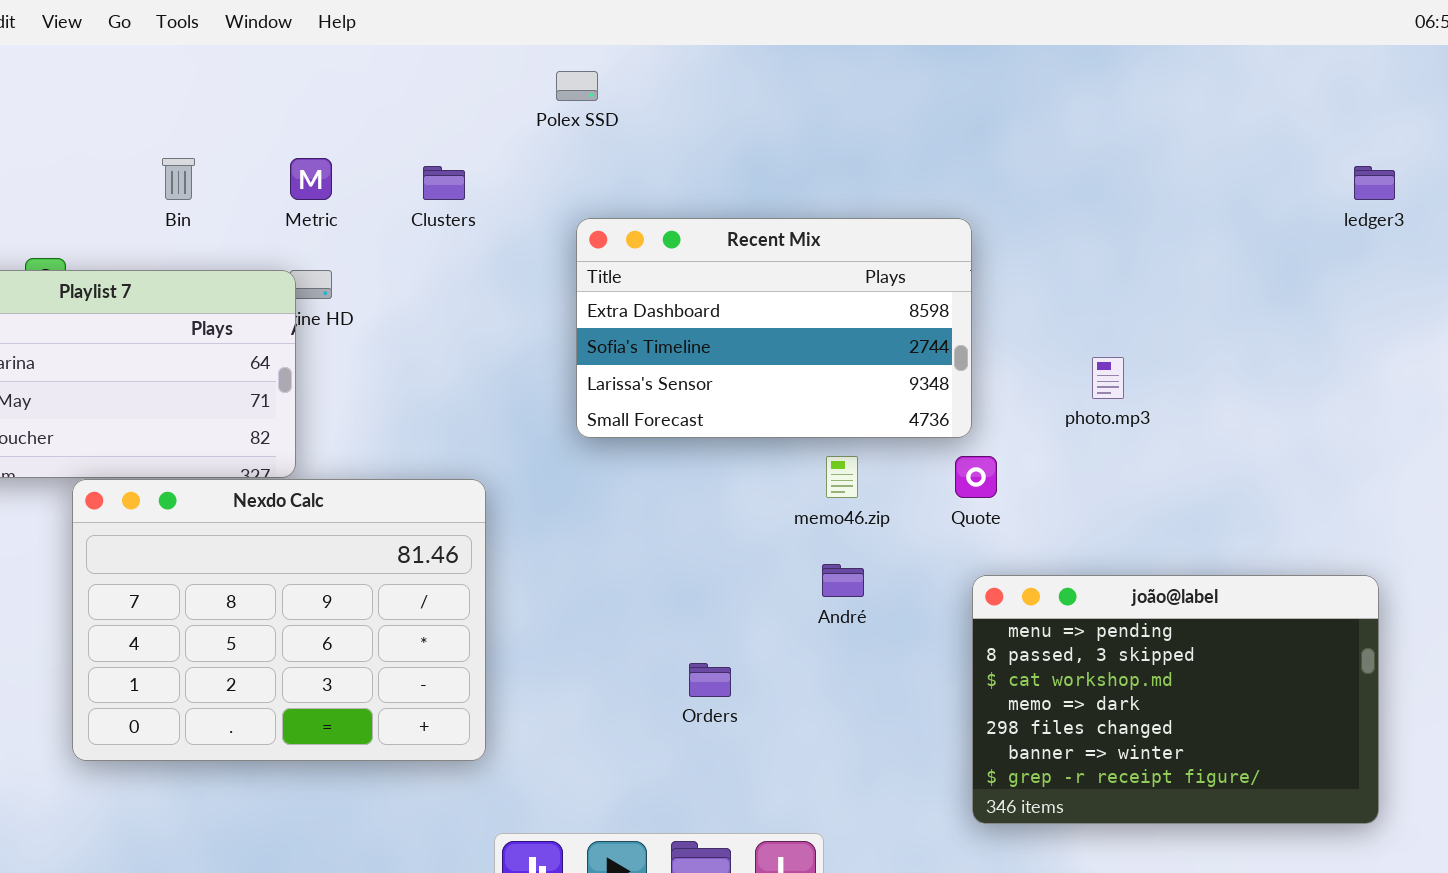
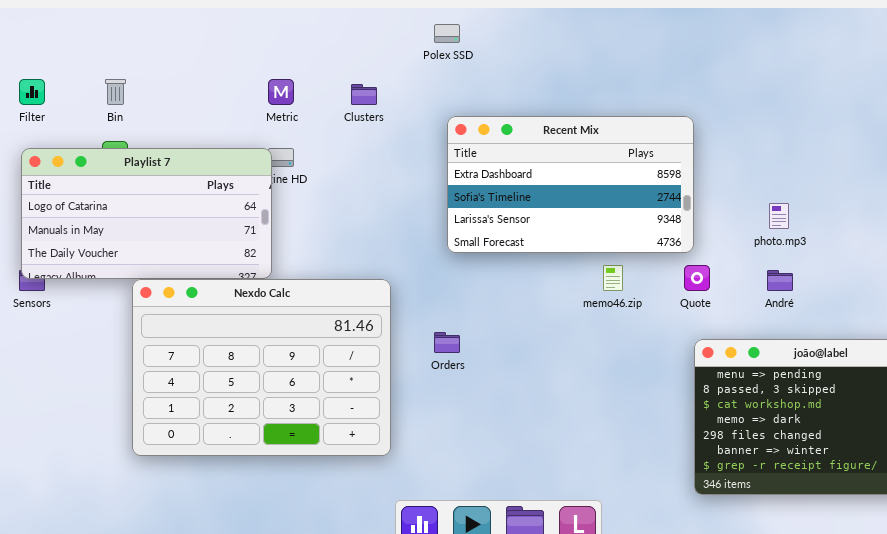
Bin: [162,158,195,200] -> [105,79,126,105], moved
André: [822,564,864,597] -> [767,270,793,291], moved
Orders: [689,663,731,697] -> [434,332,460,353], moved

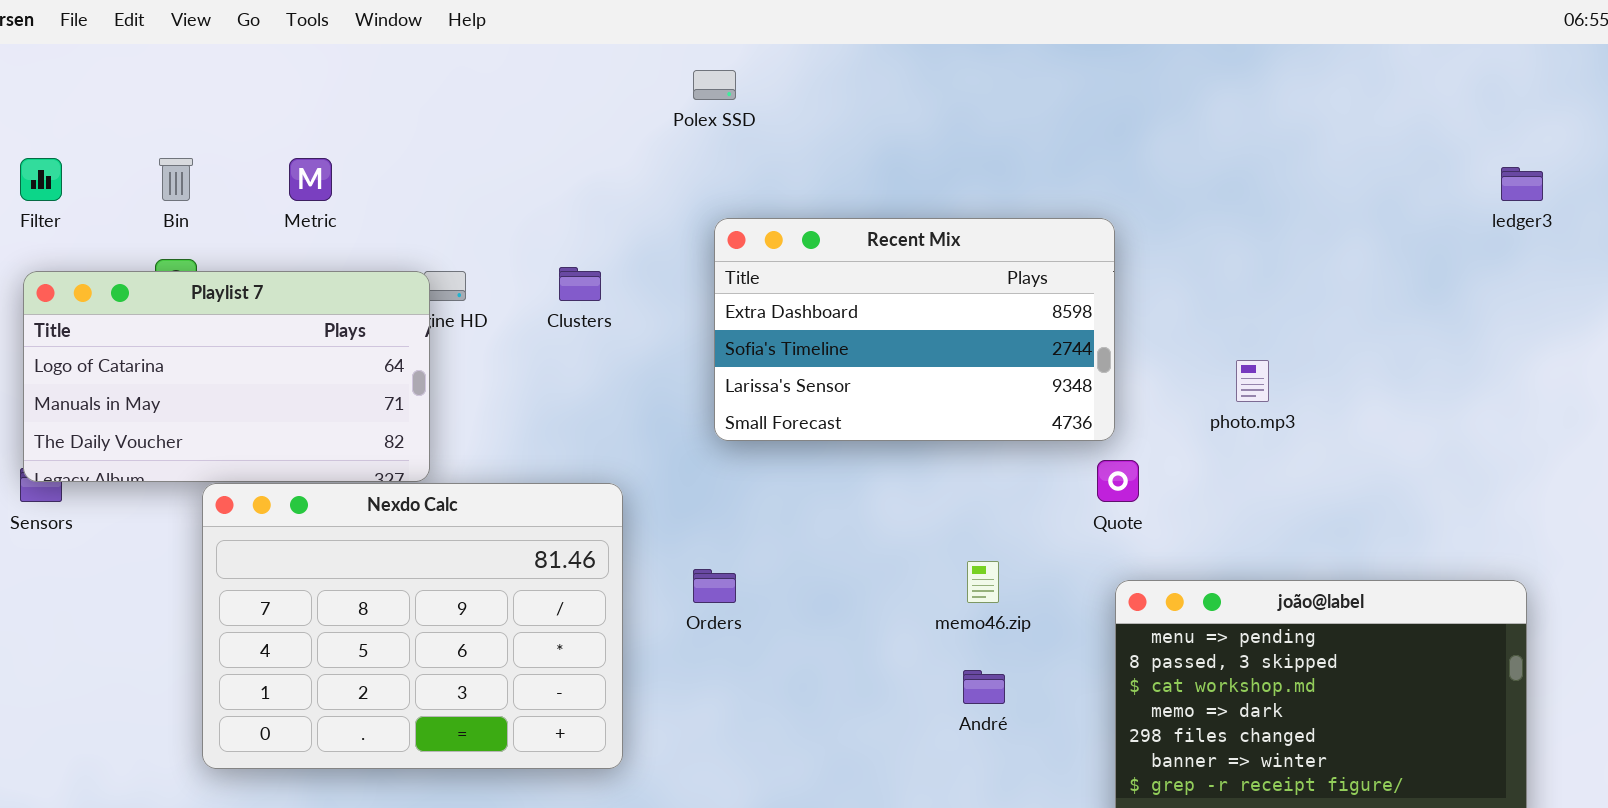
Metric: [268,79,294,105] -> [289,158,332,201], moved
Clusters: [351,84,377,105] -> [559,267,601,301], moved
memo46.zip: [603,265,623,291] -> [967,561,999,603], moved
André: [767,270,793,291] -> [963,670,1005,704], moved

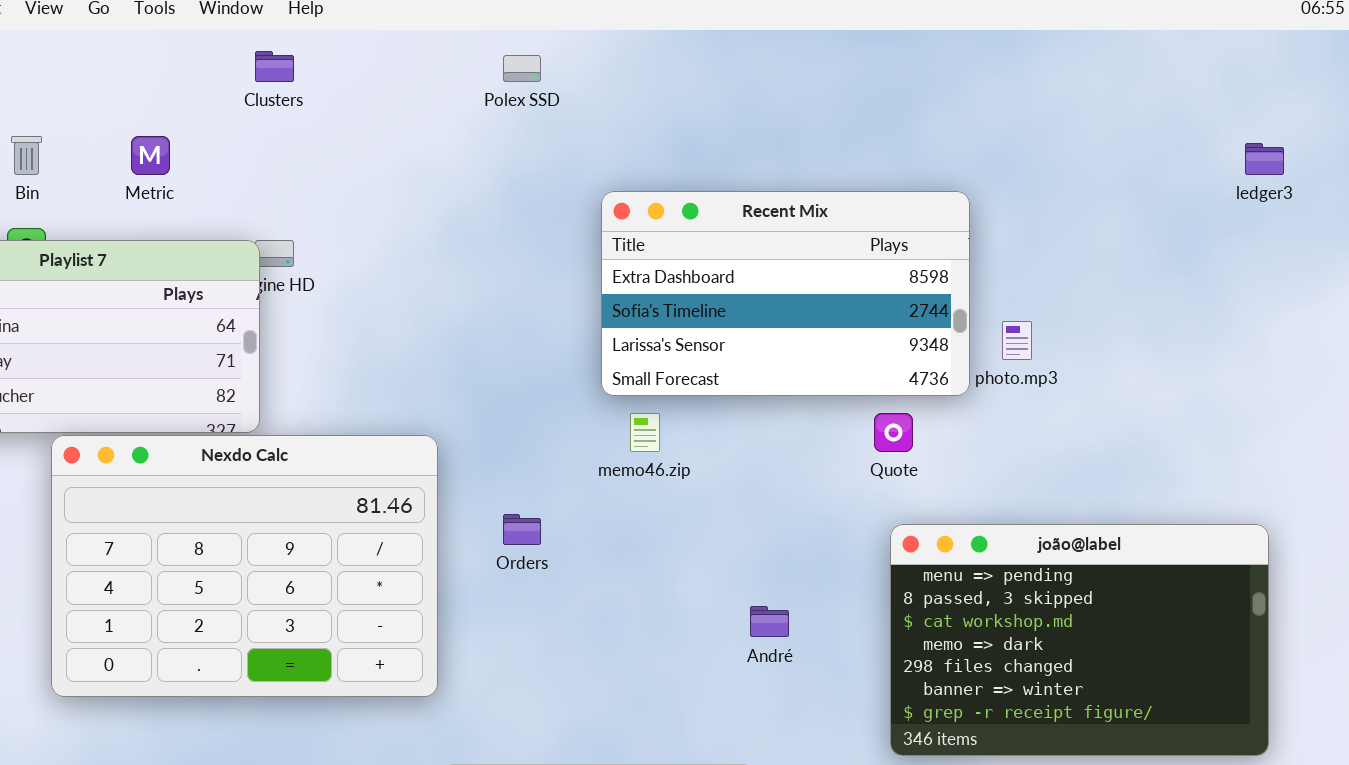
Recent Mix: [714,218,1115,441] -> [601,191,970,396], moved
Clusters: [559,267,601,301] -> [255,51,294,82], moved
memo46.zip: [967,561,999,603] -> [630,413,660,452], moved

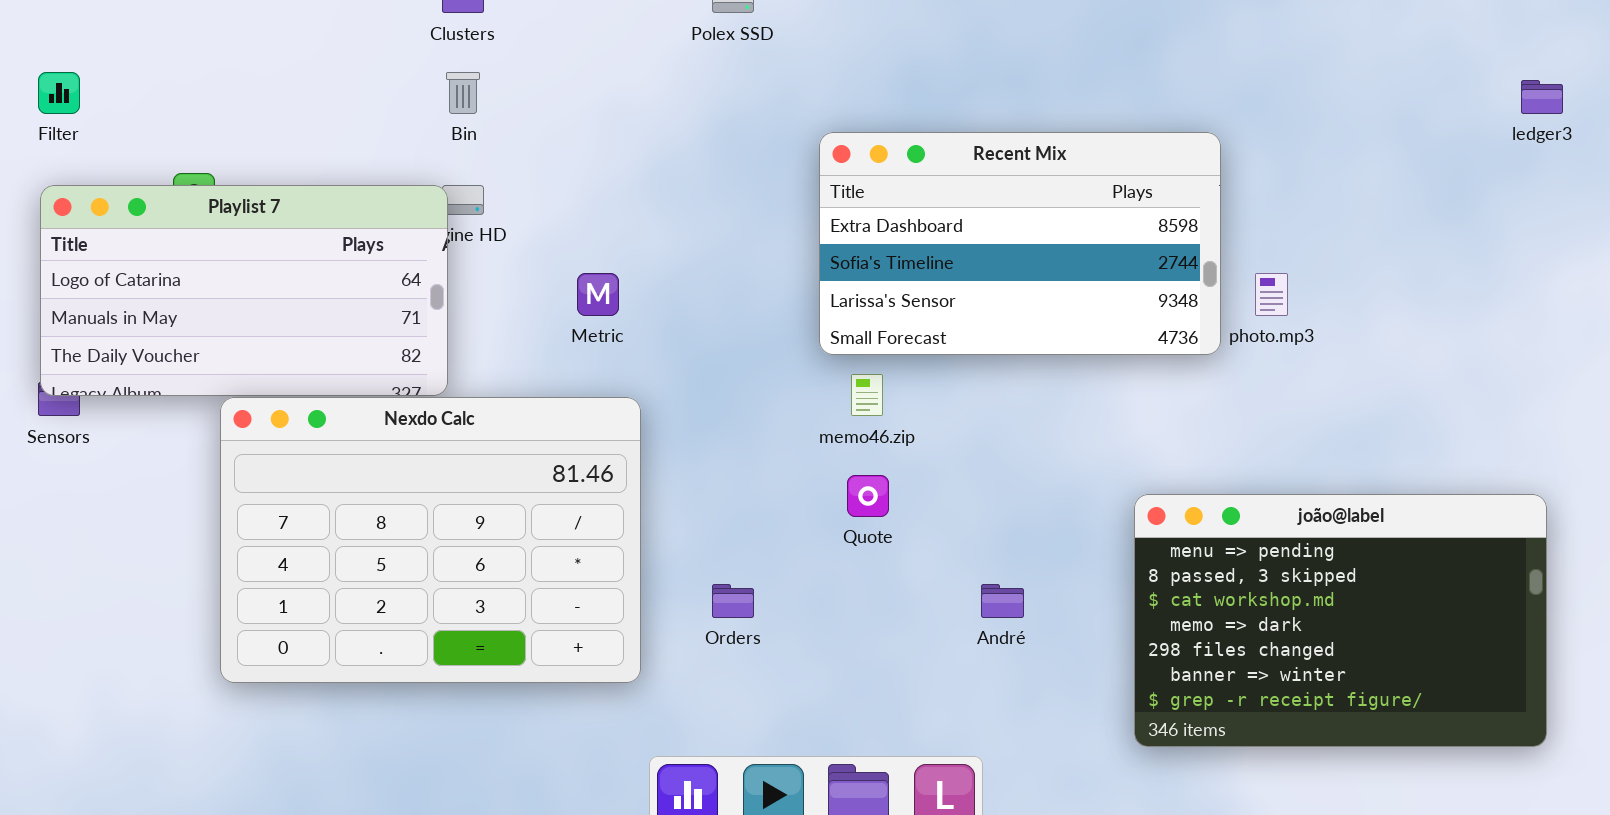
Bin: [11,136,42,175] -> [446,72,480,114], moved
Metric: [131,136,170,175] -> [577,273,619,316], moved
Quote: [874,413,913,452] -> [847,475,889,517], moved
Orders: [503,514,541,545] -> [712,584,754,618], moved

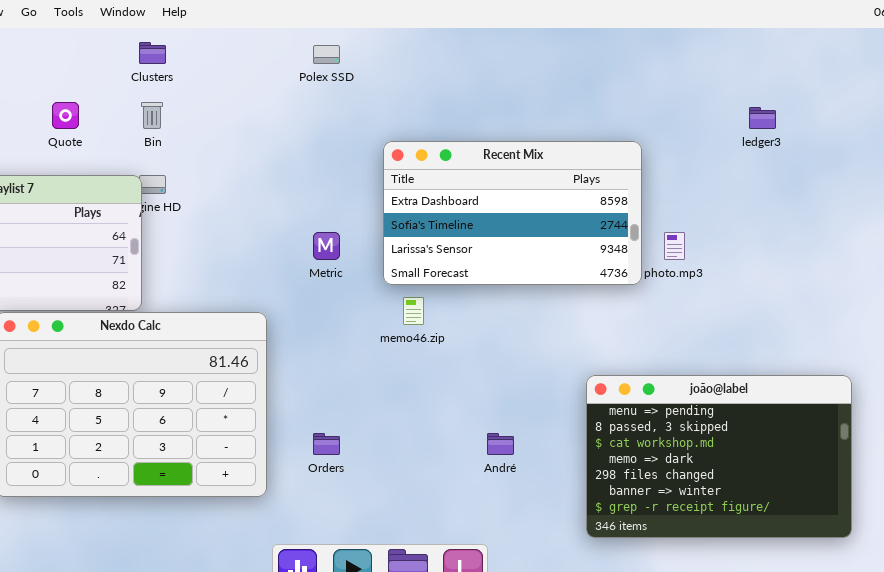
ledger3: [1521,80,1563,114] -> [749,107,776,129], moved
Metric: [577,273,619,316] -> [313,232,340,260], moved
Quote: [847,475,889,517] -> [52,102,79,129], moved

